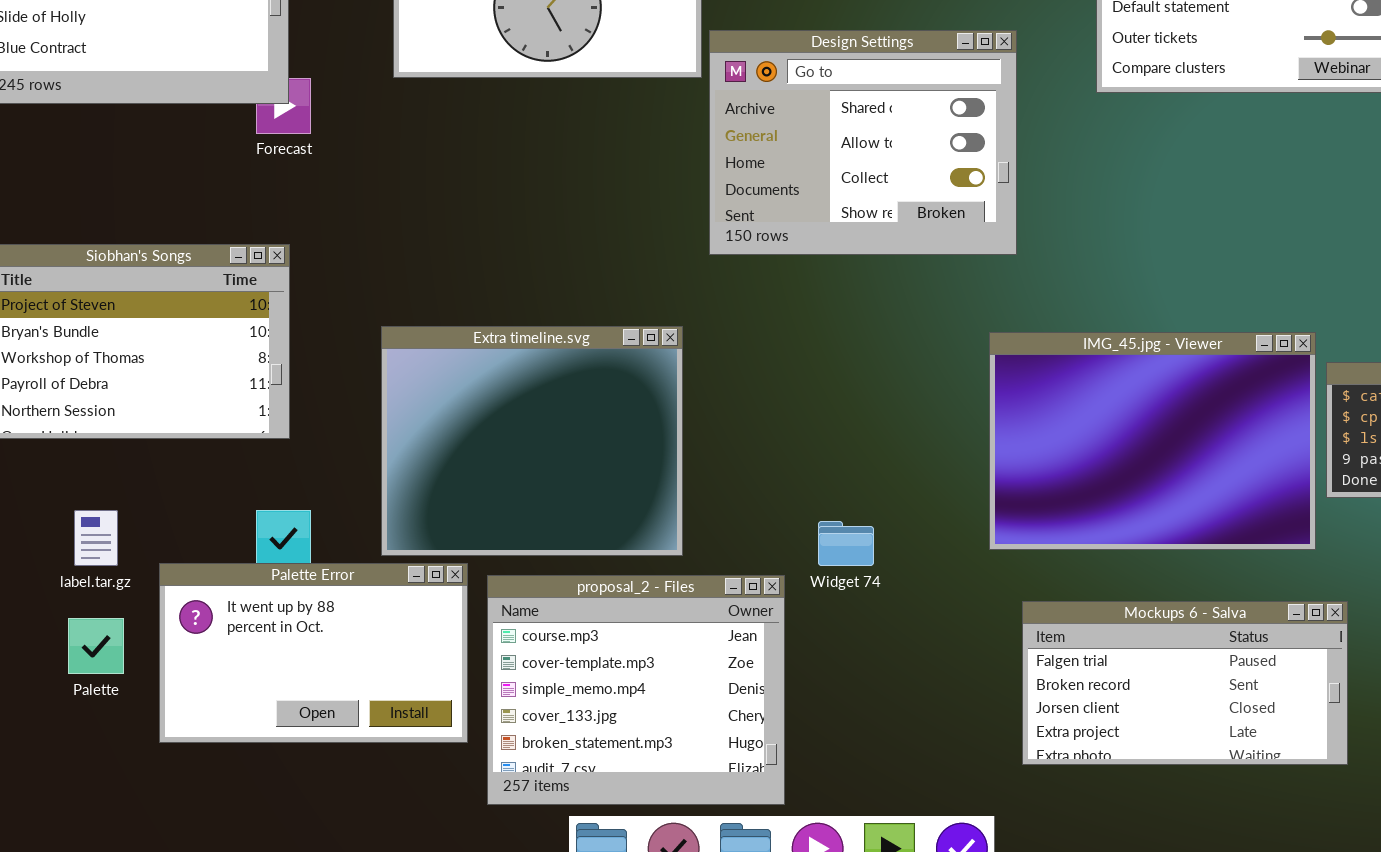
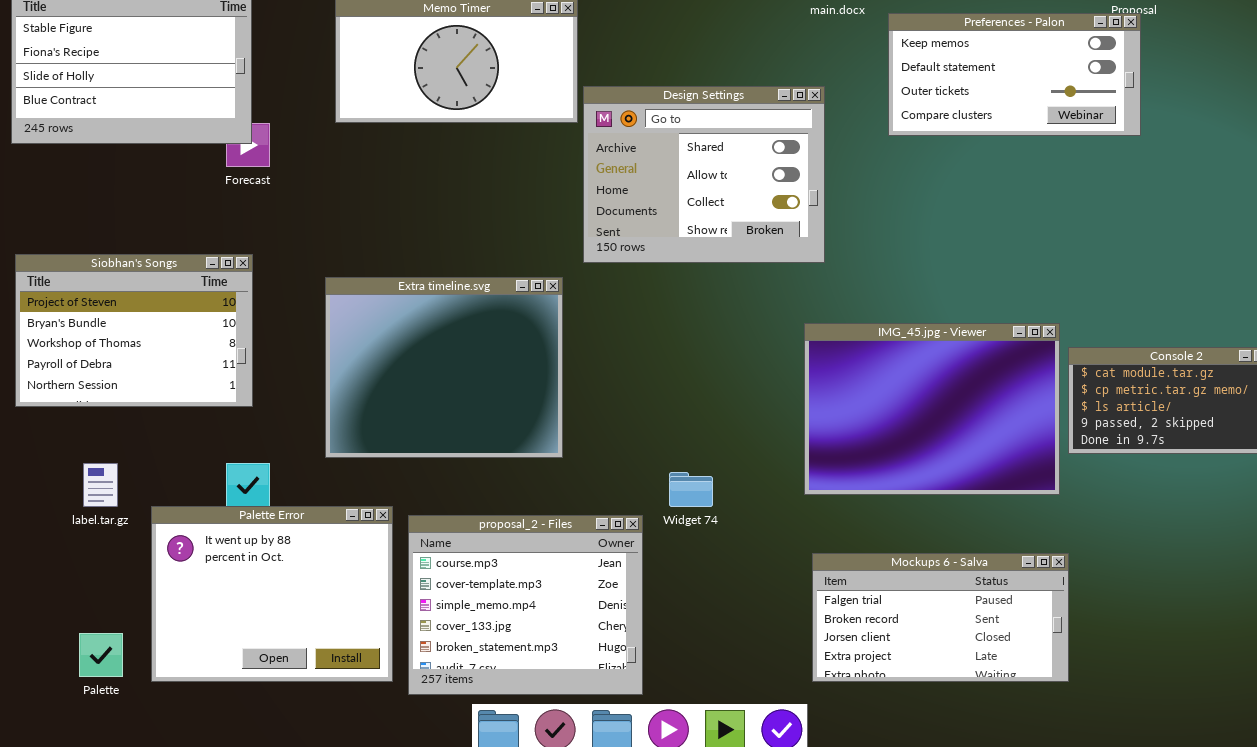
Extra timeline.svg: [381,326,683,556] -> [325,277,563,458], moved
Palette Error: [159,563,468,743] -> [151,506,393,682], resized
Mockups 6 - Salva: [1022,601,1348,765] -> [812,553,1069,682], moved
Palette: [68,618,124,674] -> [79,633,123,677], moved

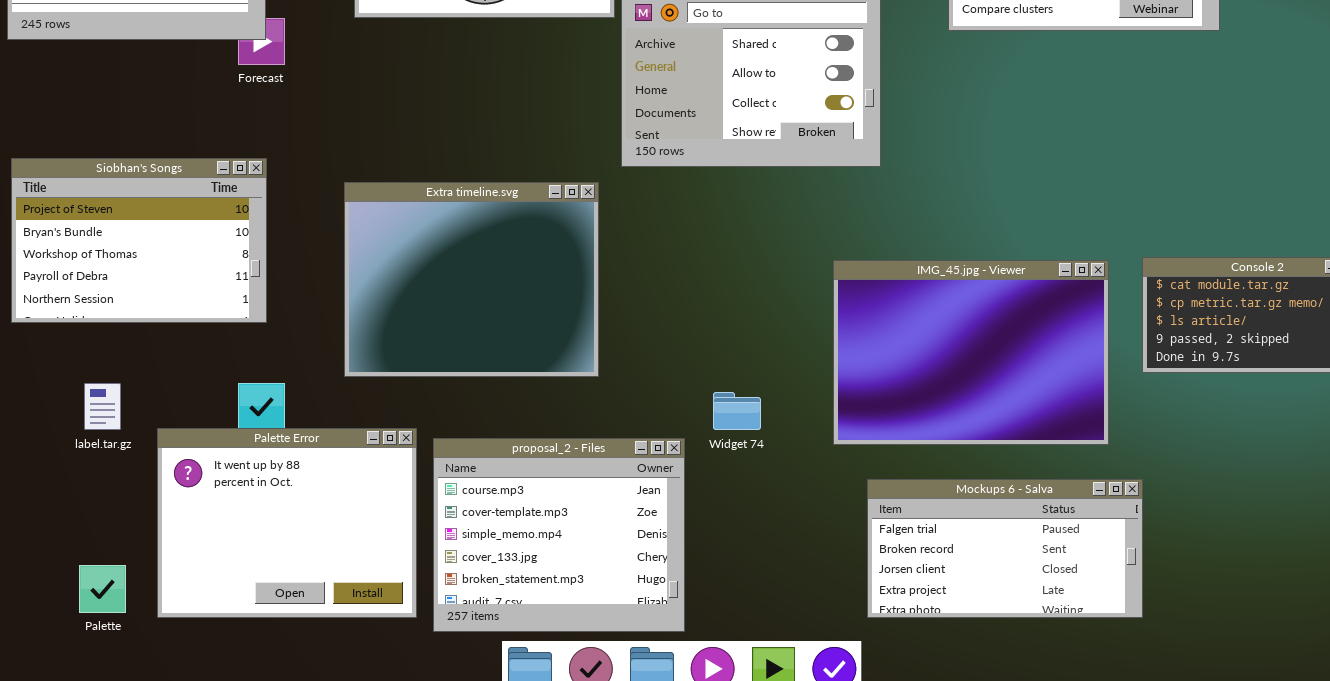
IMG_45.jpg - Viewer: [804,323,1060,495] -> [833,260,1109,445], moved

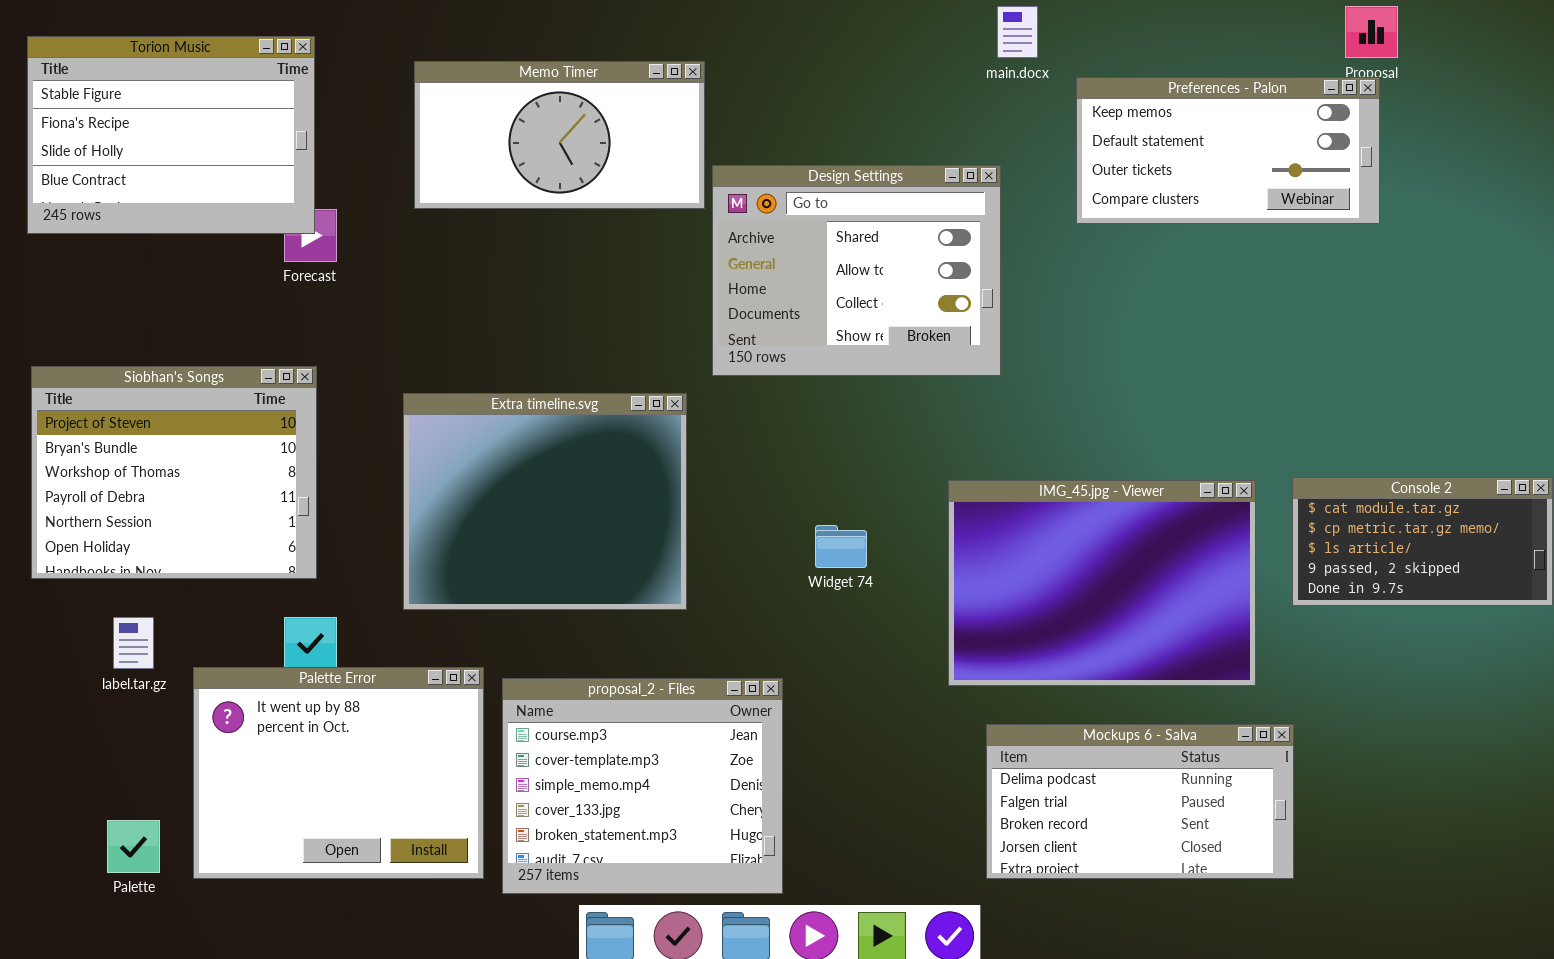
Siobhan's Songs: [11,158,267,323] -> [31,366,317,579], resized
Widget 74: [713,392,761,430] -> [815,525,867,568], moved
Mockups 6 - Salva: [867,479,1143,618] -> [986,724,1294,879], scrolled up 1 row

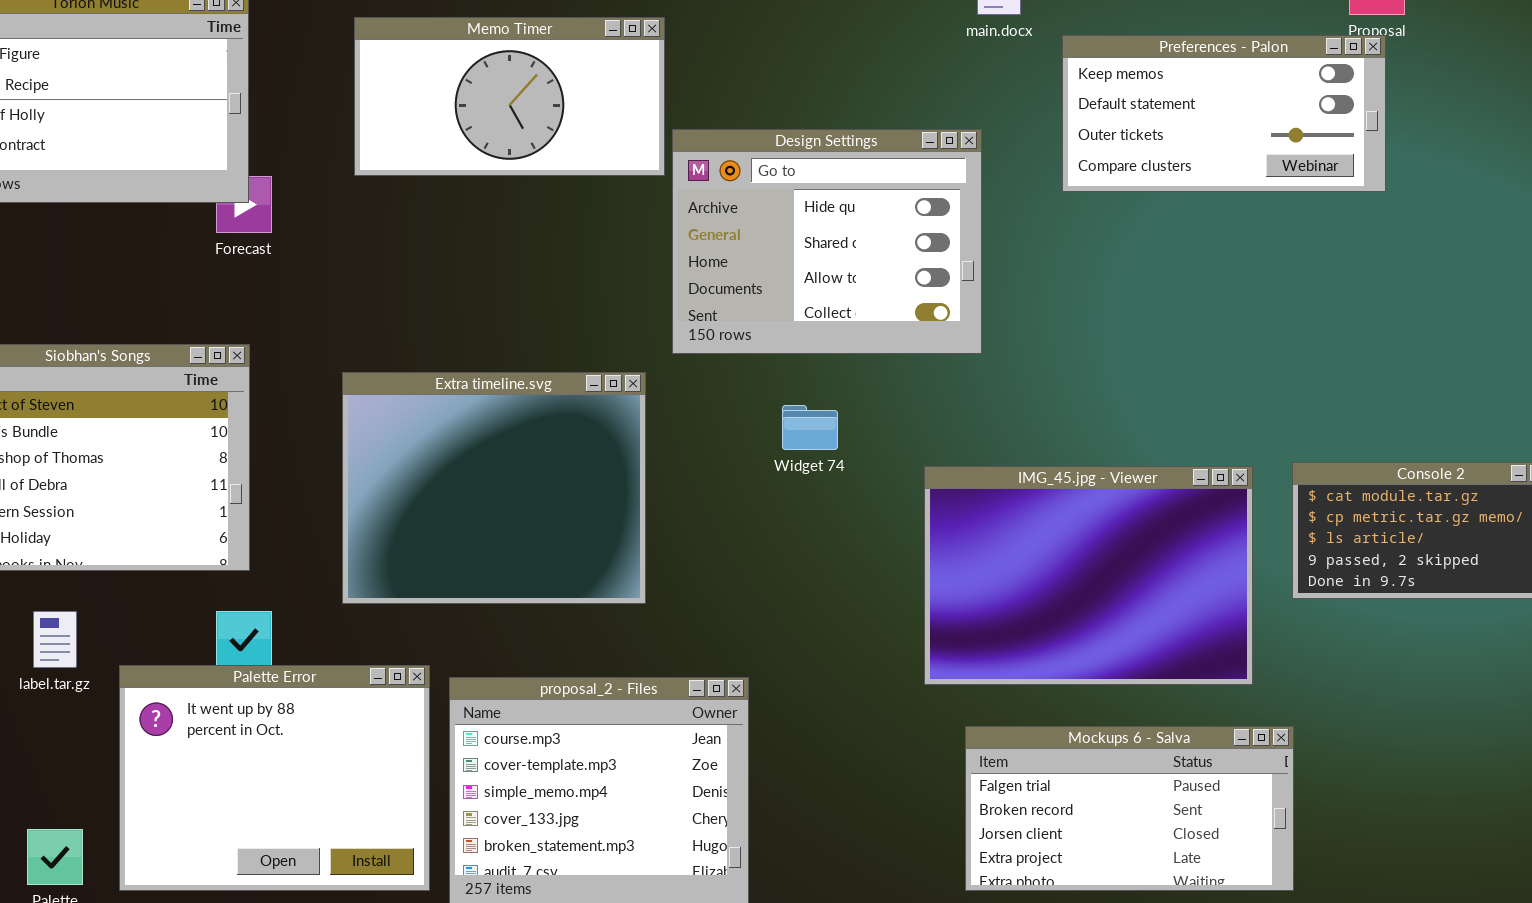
Design Settings: [712,165,1001,376] -> [672,129,982,354], scrolled up 1 row
Widget 74: [815,525,867,568] -> [782,405,838,450], moved
Mockups 6 - Salva: [986,724,1294,879] -> [965,726,1294,891], scrolled down 1 row

